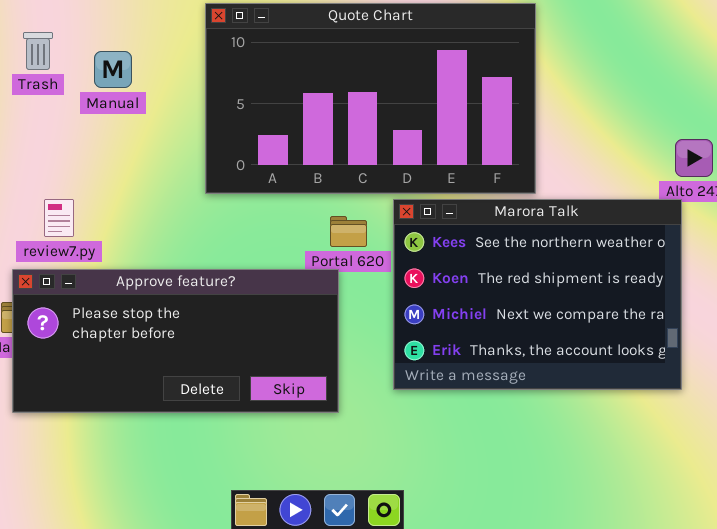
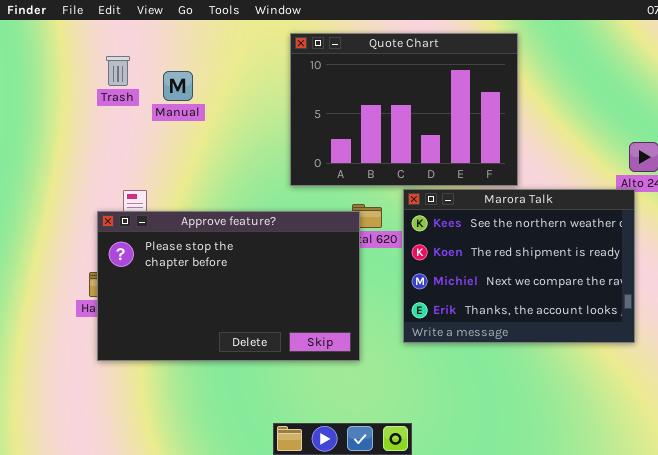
Quote Chart: [205,3,536,194] -> [290,33,518,186], resized
Approve feature?: [12,269,339,413] -> [97,211,360,361], resized

